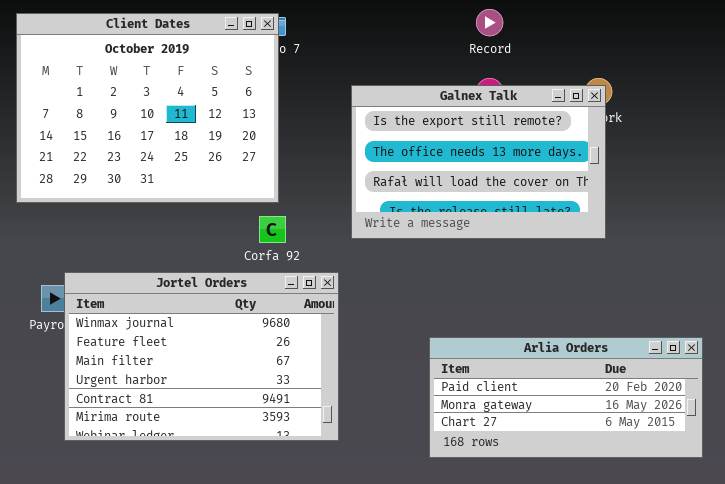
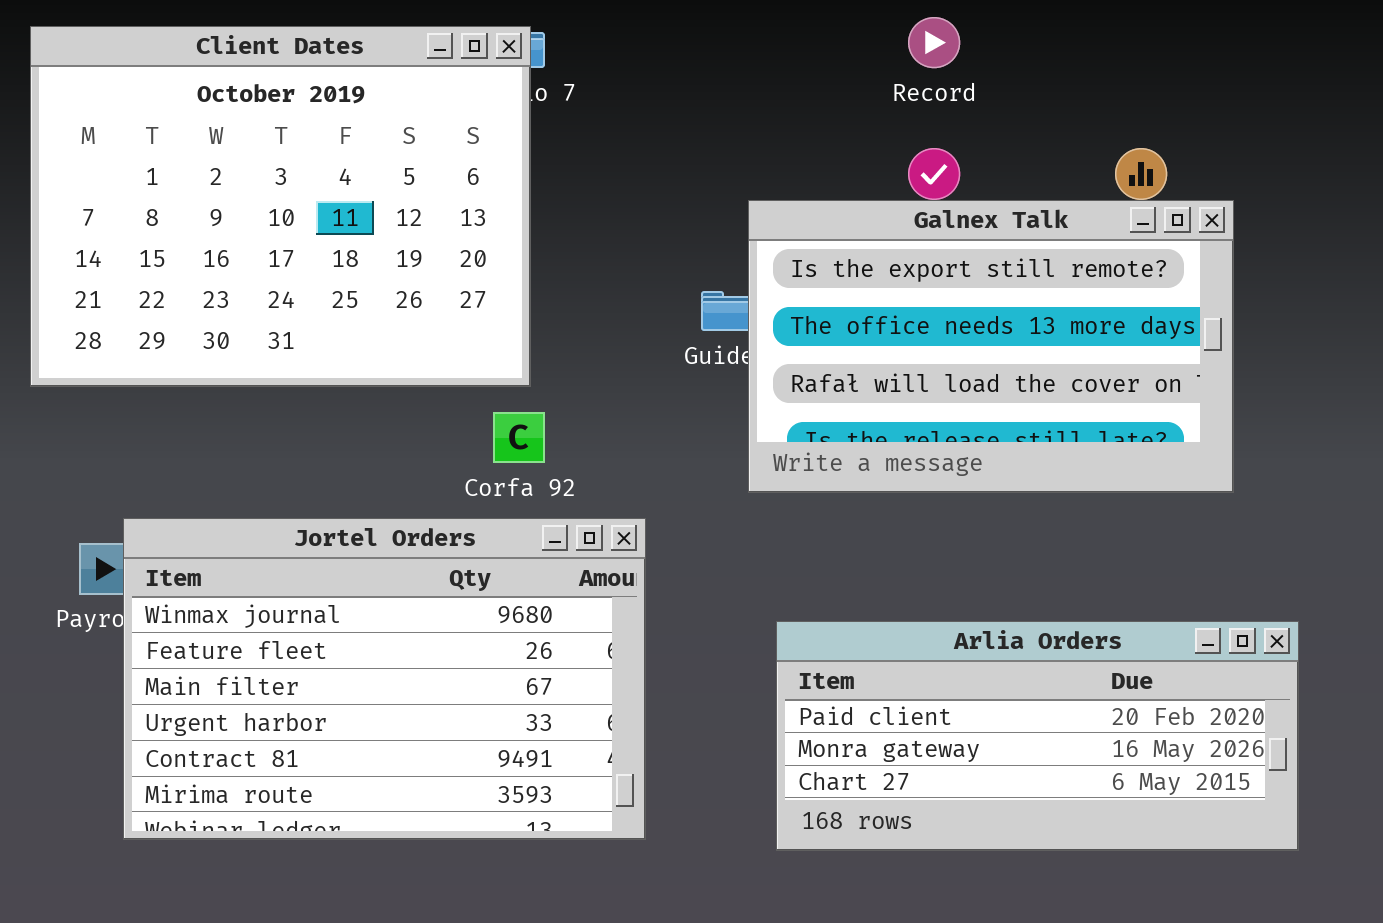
Galnex Talk: [351,85,606,239] -> [748,200,1234,493], moved
Arlia Orders: [429,337,703,458] -> [776,621,1299,851], moved

